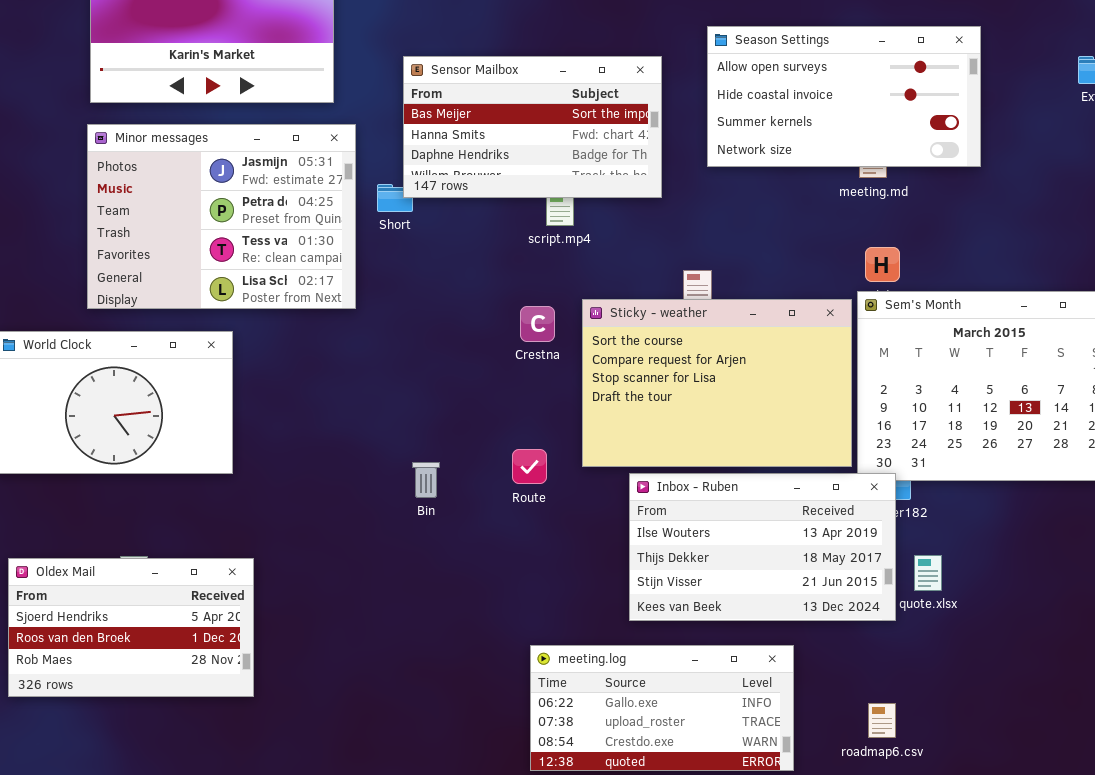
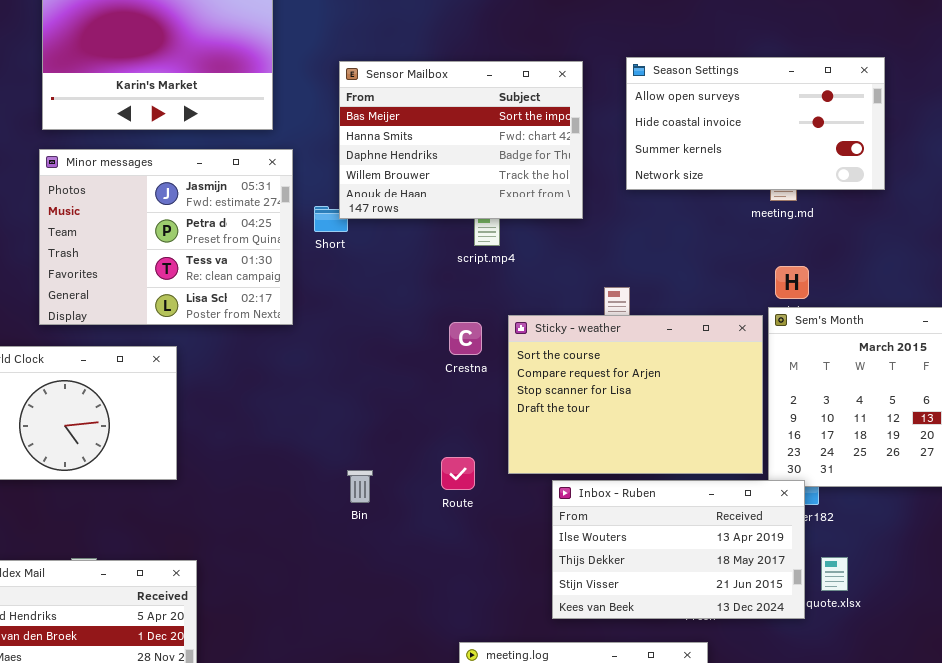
Sensor Mailbox: [403,56,662,198] -> [339,61,583,219], resized

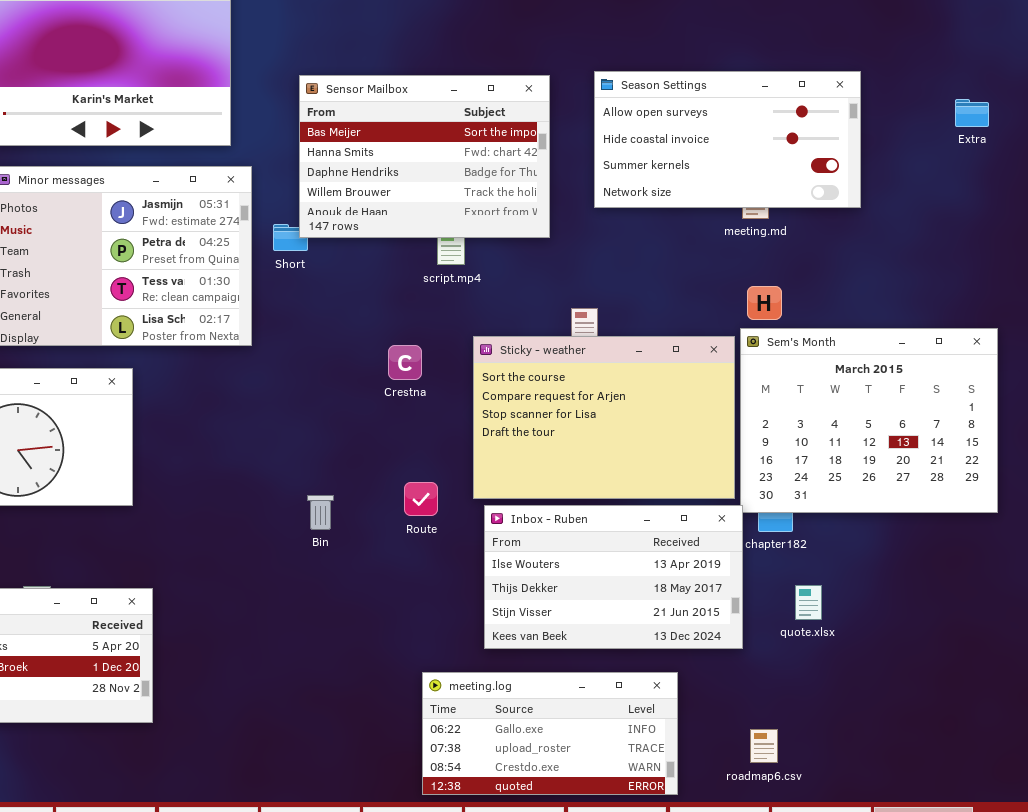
Crestna: [449,322,482,355] -> [388,345,422,380], moved
Inbox - Ruben: [552,480,805,619] -> [484,505,743,649], moved

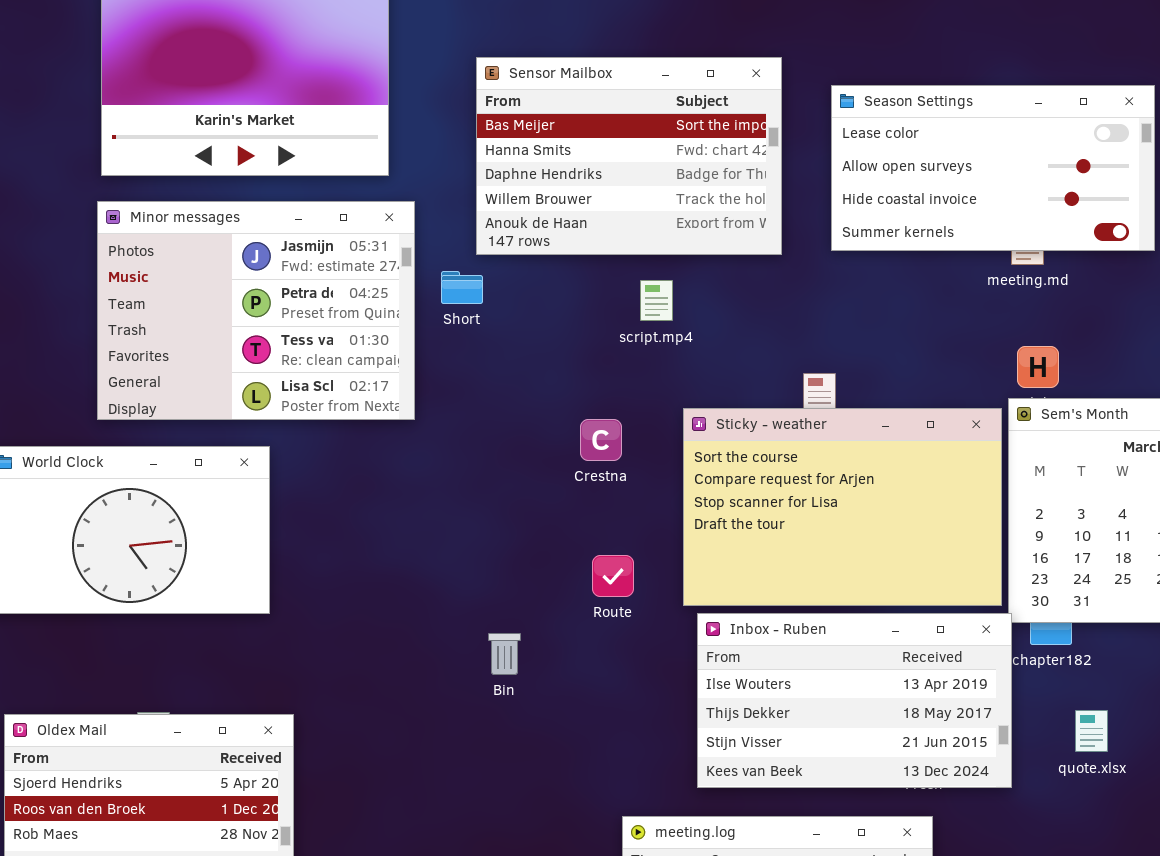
Season Settings: [594,71,861,208] -> [831,85,1155,251], scrolled up 1 row
Sensor Mailbox: [299,75,550,238] -> [476,57,782,255], moved
Route: [404,482,438,516] -> [592,555,634,597], moved
Bin: [307,495,334,530] -> [488,633,521,675], moved

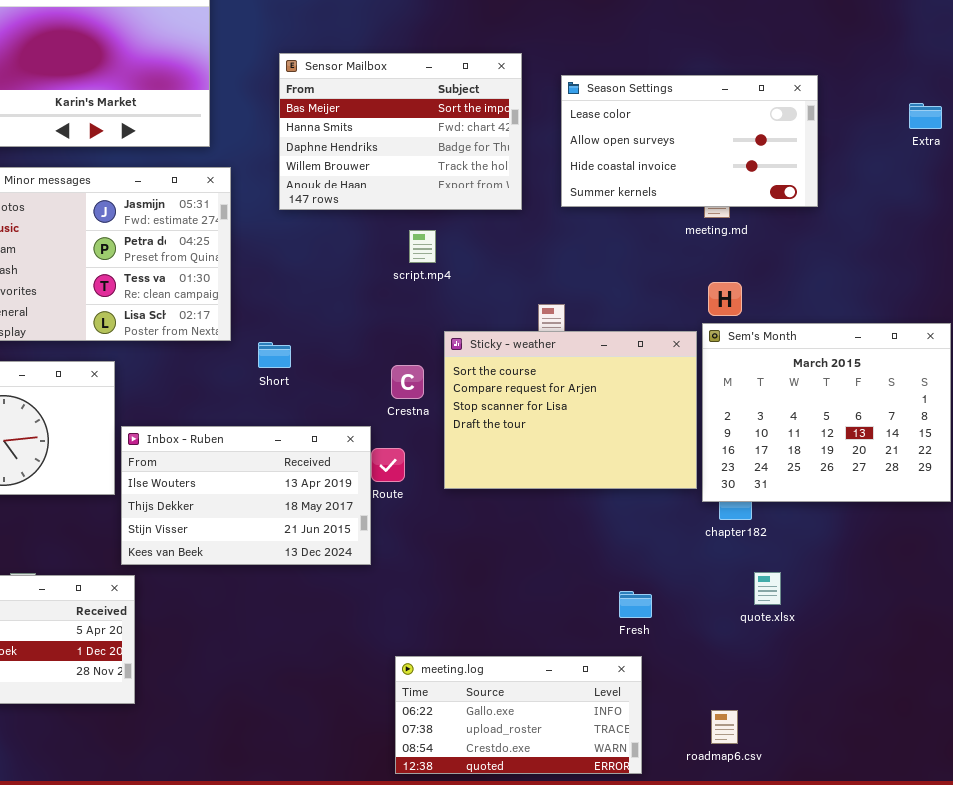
Short: [441,271,483,304] -> [258,342,291,368], moved
Crestna: [580,419,622,461] -> [391,365,424,399], moved
Inbox - Ruben: [697,613,1012,788] -> [121,426,371,565], moved

